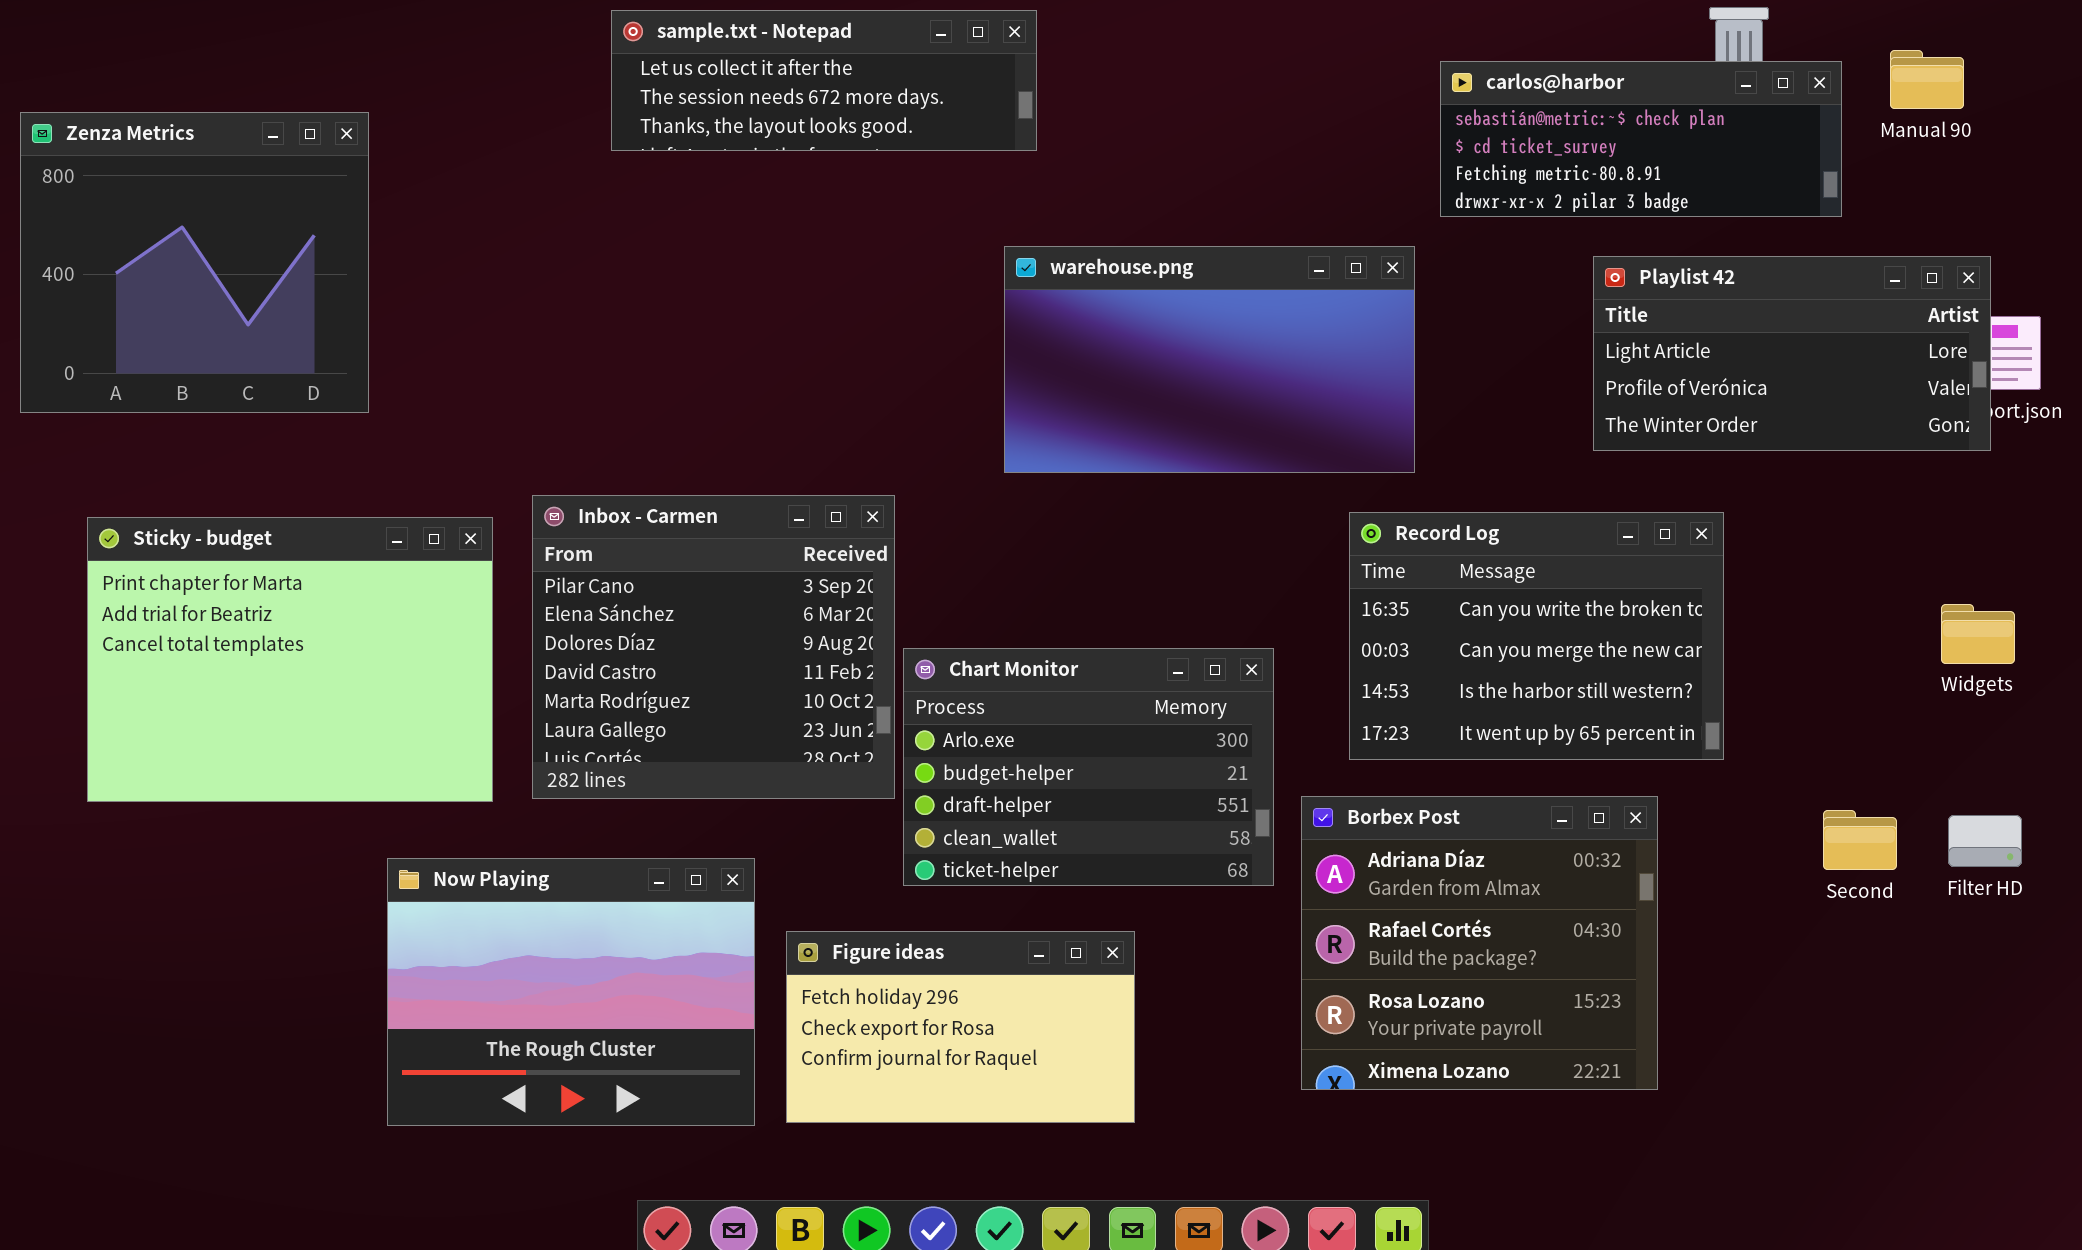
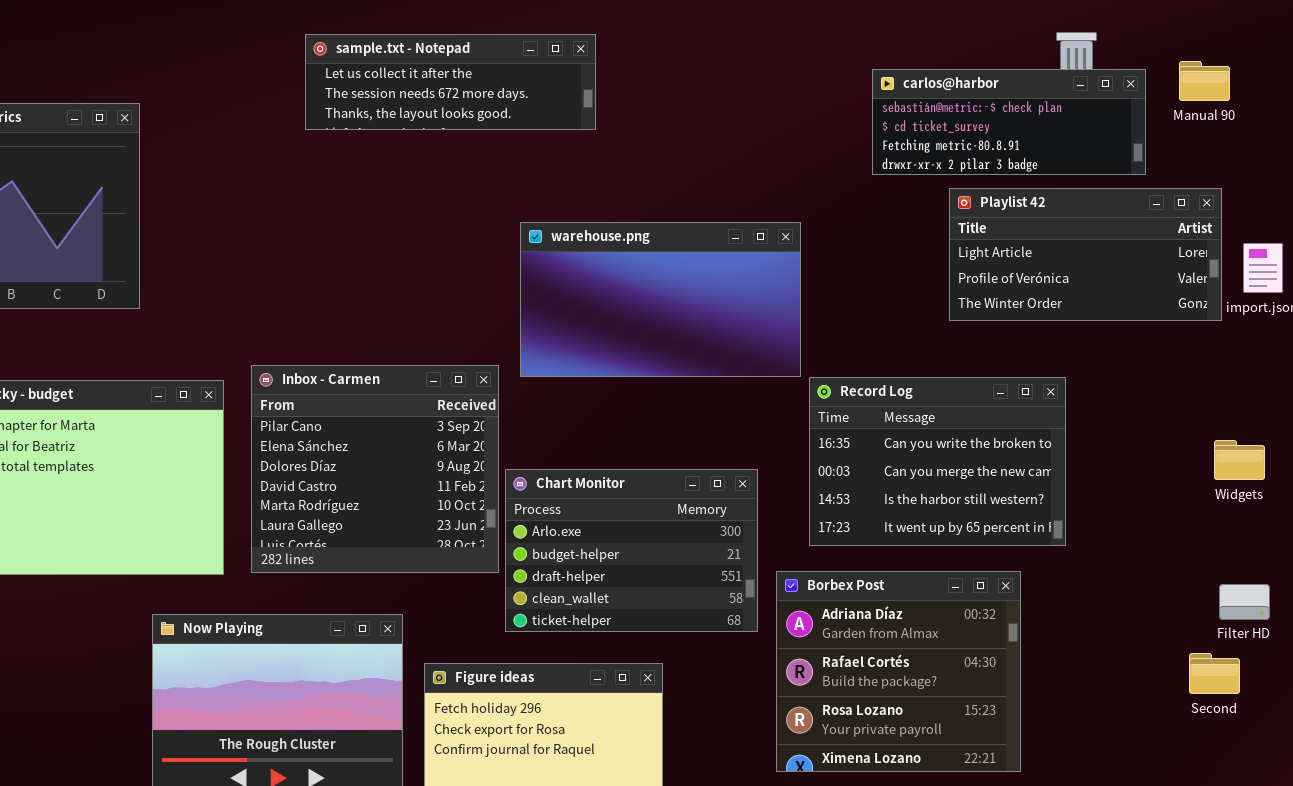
warehouse.png: [1004,246,1415,473] -> [520,222,801,377], moved
Playlist 42: [1593,256,1991,451] -> [949,188,1222,321], moved
Second: [1823,810,1897,870] -> [1189,653,1240,694], moved

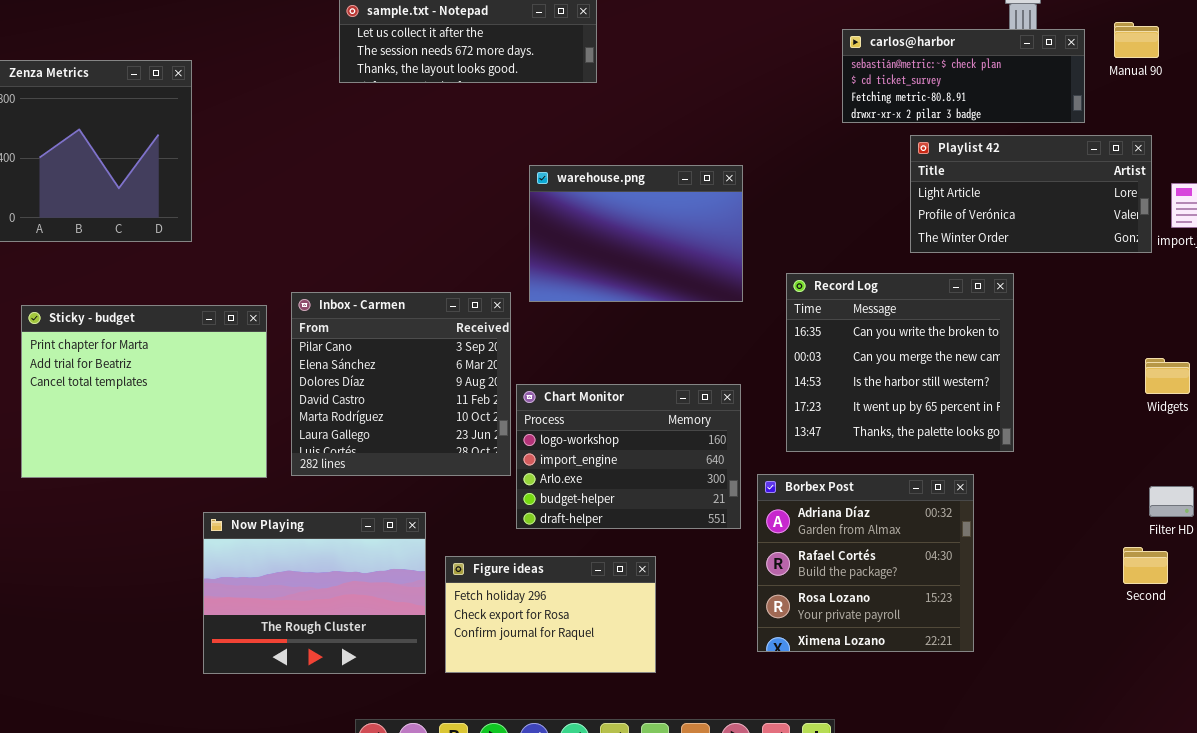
warehouse.png: [520,222,801,377] -> [529,165,743,302], resized
Record Log: [809,377,1066,546] -> [786,273,1014,452], resized
Chart Monitor: [505,469,758,632] -> [516,384,741,529], scrolled up 2 rows

